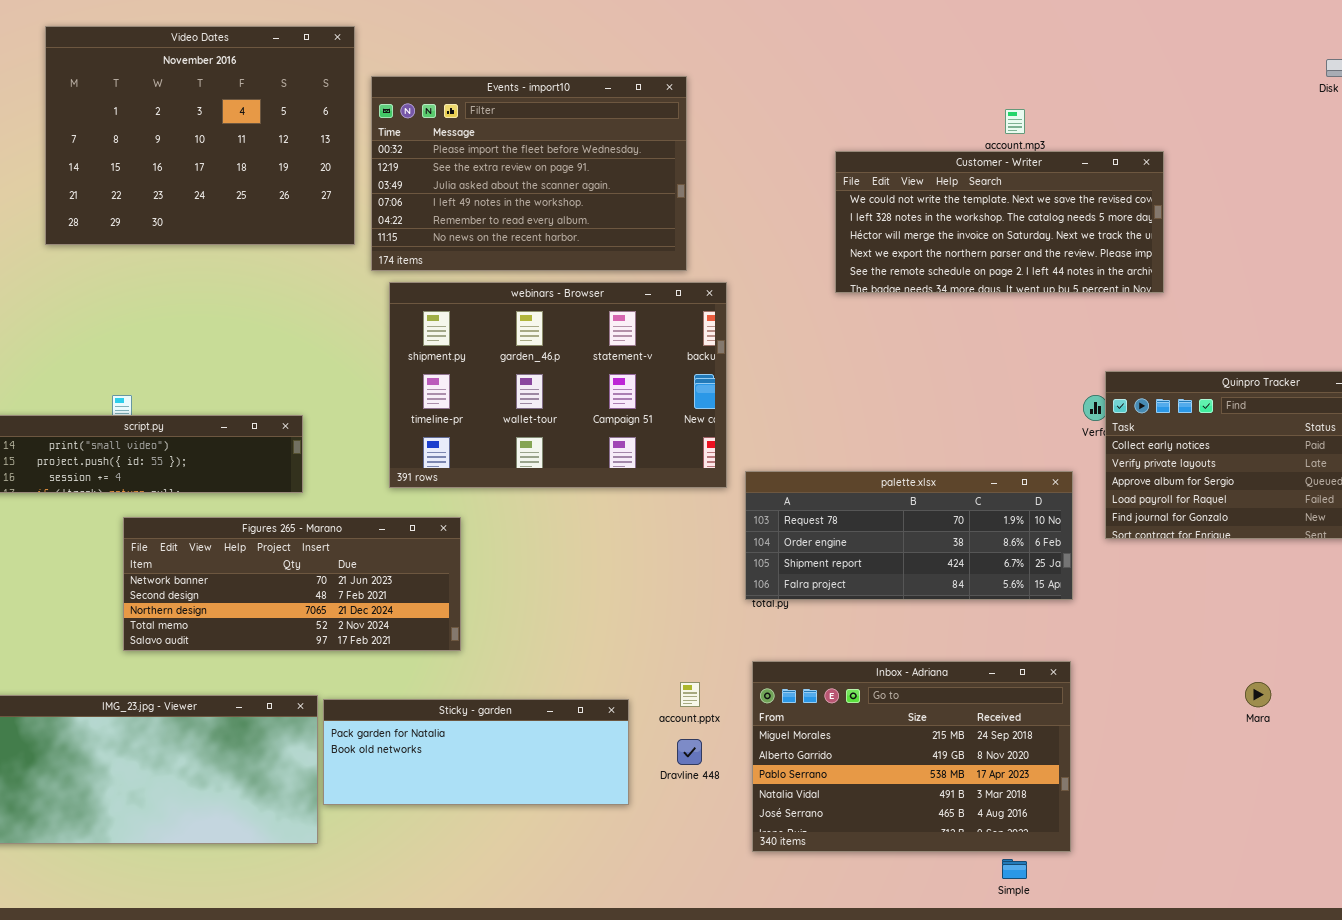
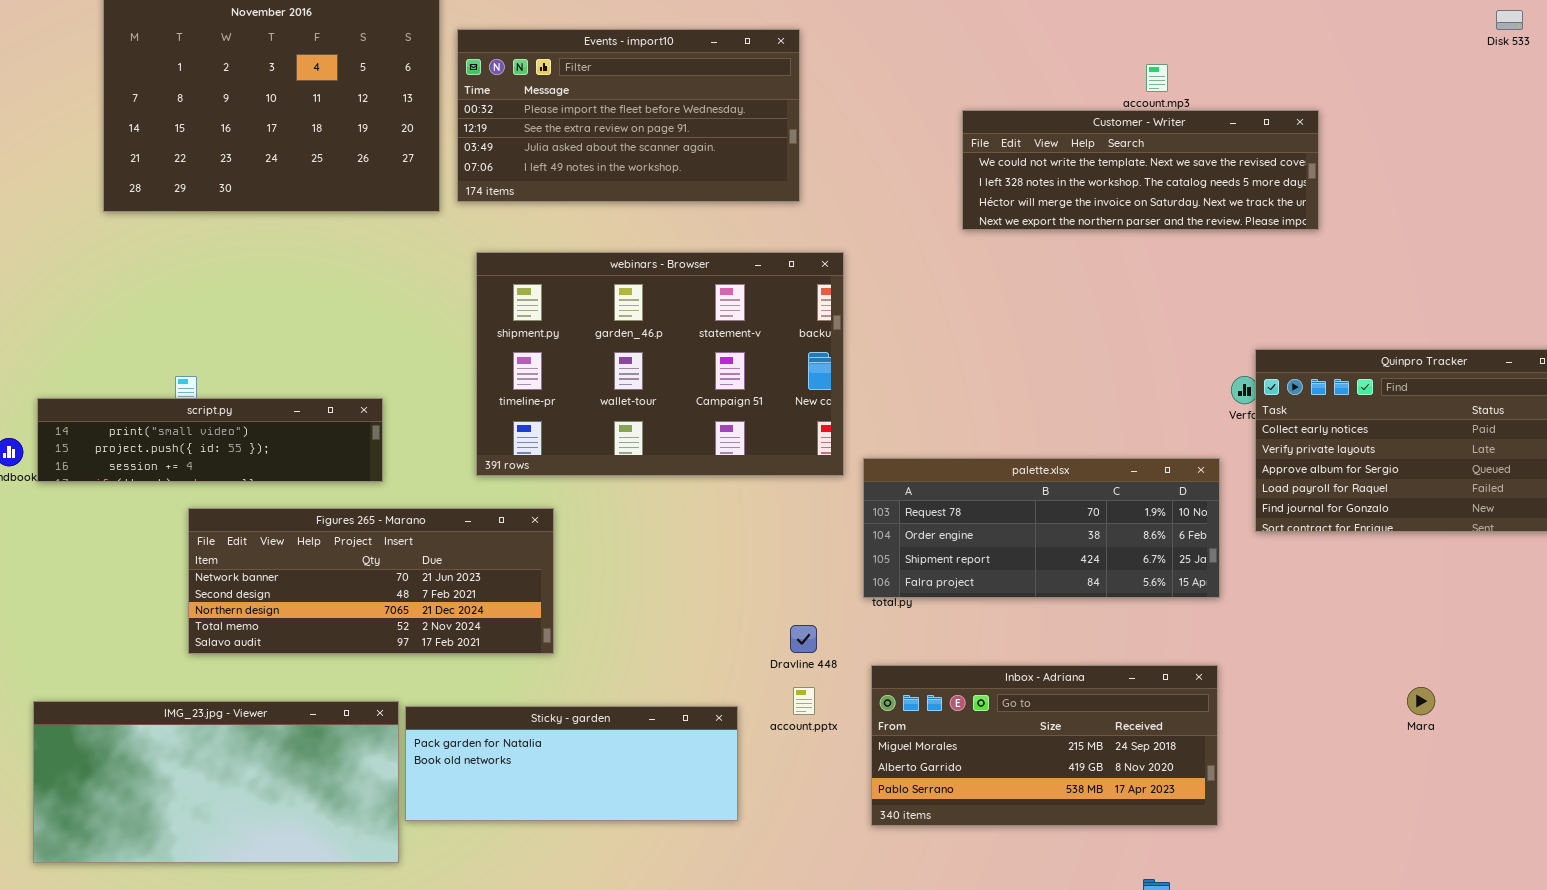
Events - import10: [371,76,687,271] -> [457,29,800,202], resized
Customer - Writer: [835,151,1164,293] -> [962,110,1319,230], resized
Inbox - Adriana: [752,661,1071,852] -> [871,665,1218,826], resized
Dravline 448: [677,739,702,765] -> [790,625,817,653], moved

